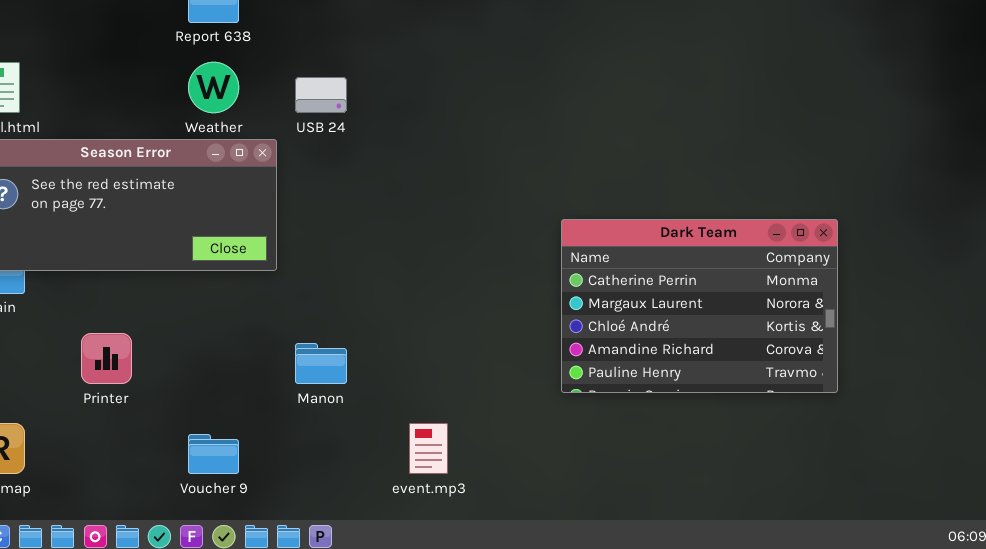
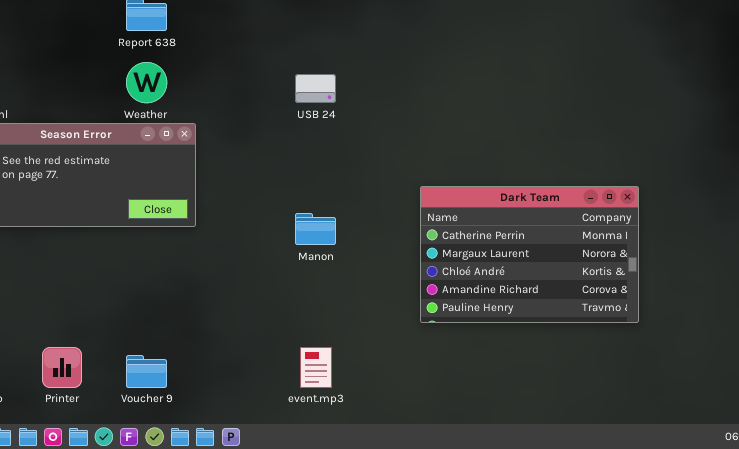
USB 24: [295,77,347,113] -> [295,74,336,103], moved
Printer: [81,333,132,384] -> [42,347,82,388], moved
Manon: [295,343,347,384] -> [295,213,336,245], moved

